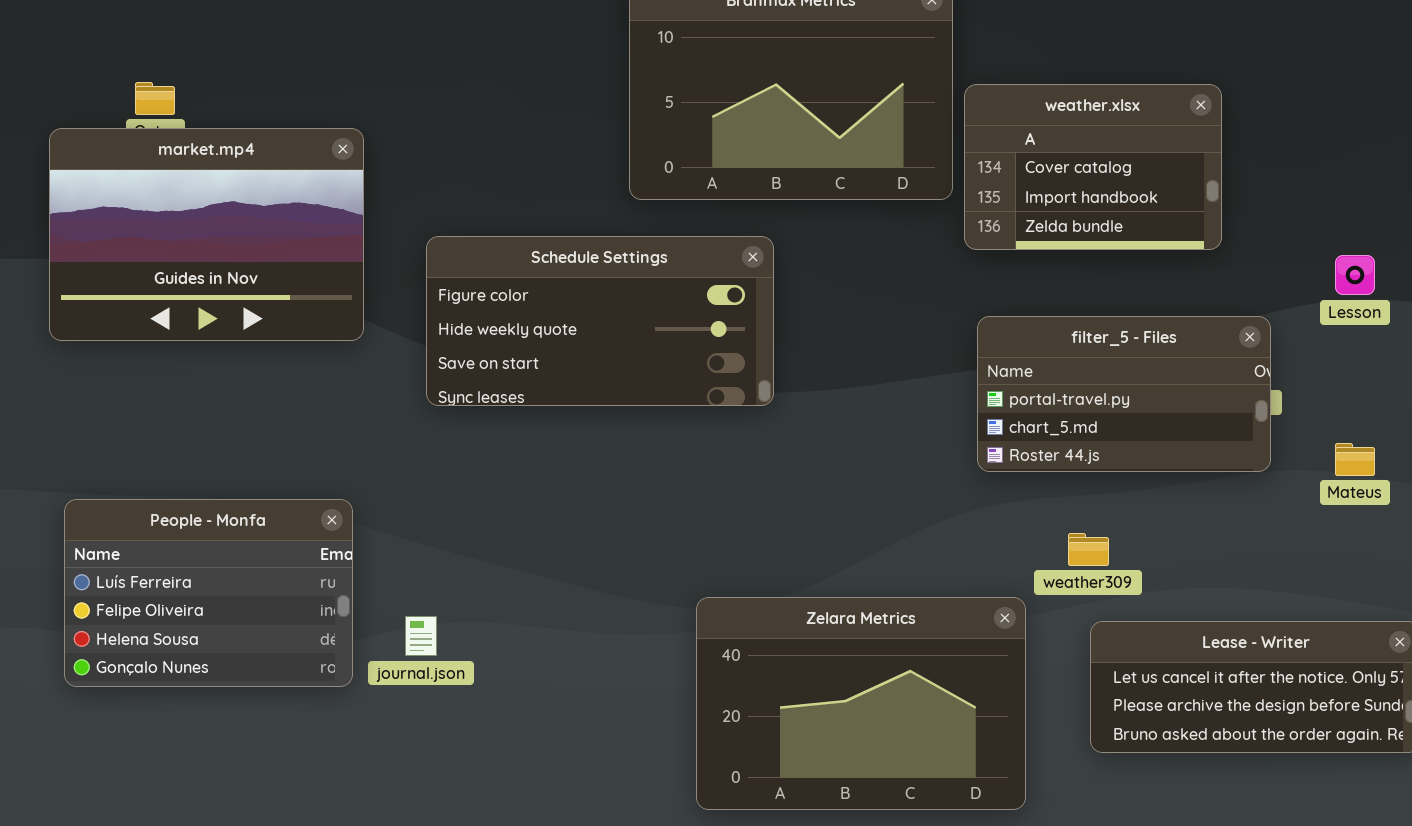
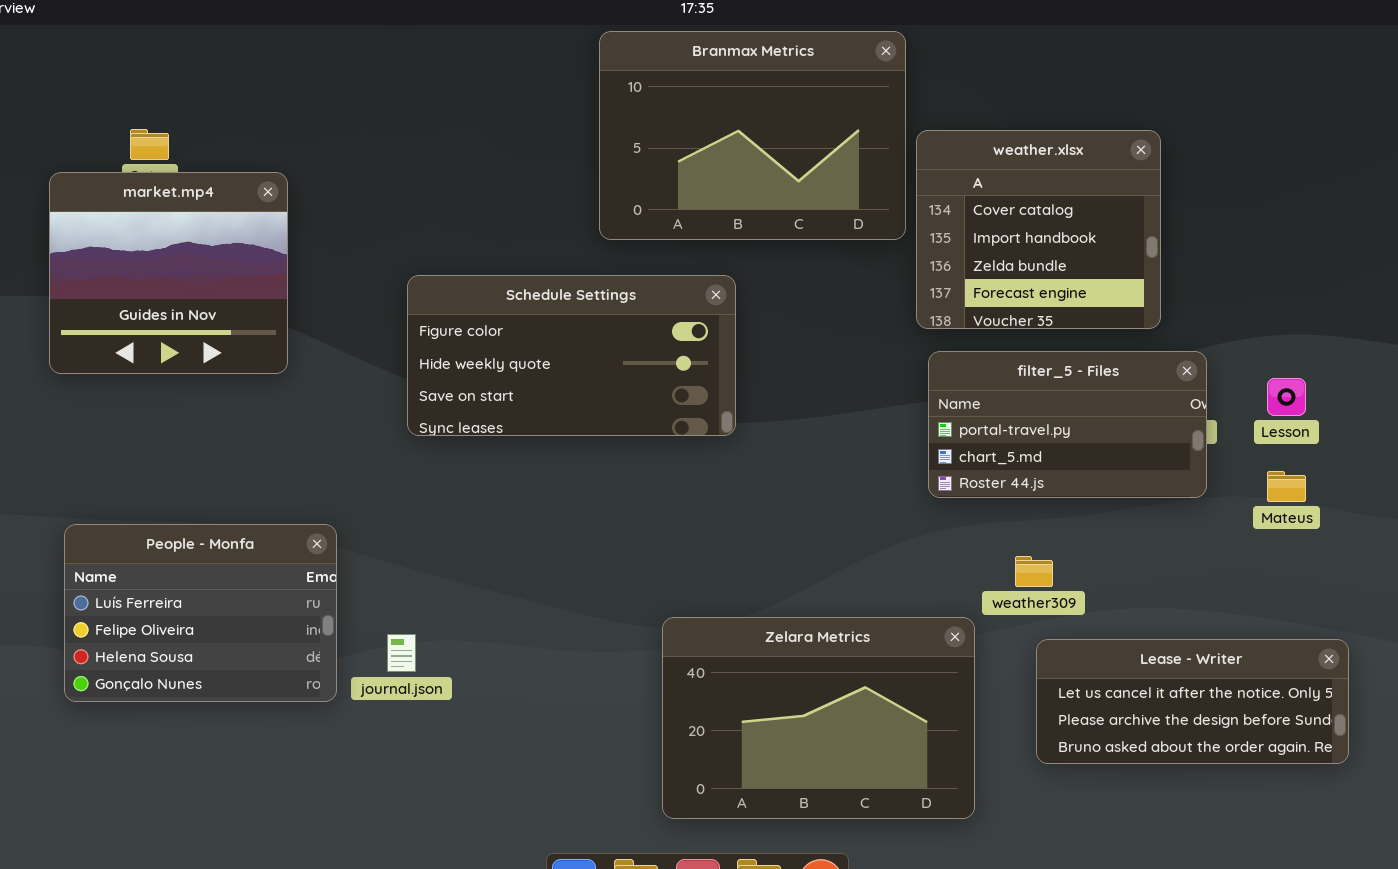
weather.xlsx: [964,84,1222,250] -> [916,130,1161,329], resized
market.mp4: [49,128,364,341] -> [49,172,288,374], resized
Lesson: [1335,255,1375,295] -> [1267,378,1306,416], moved

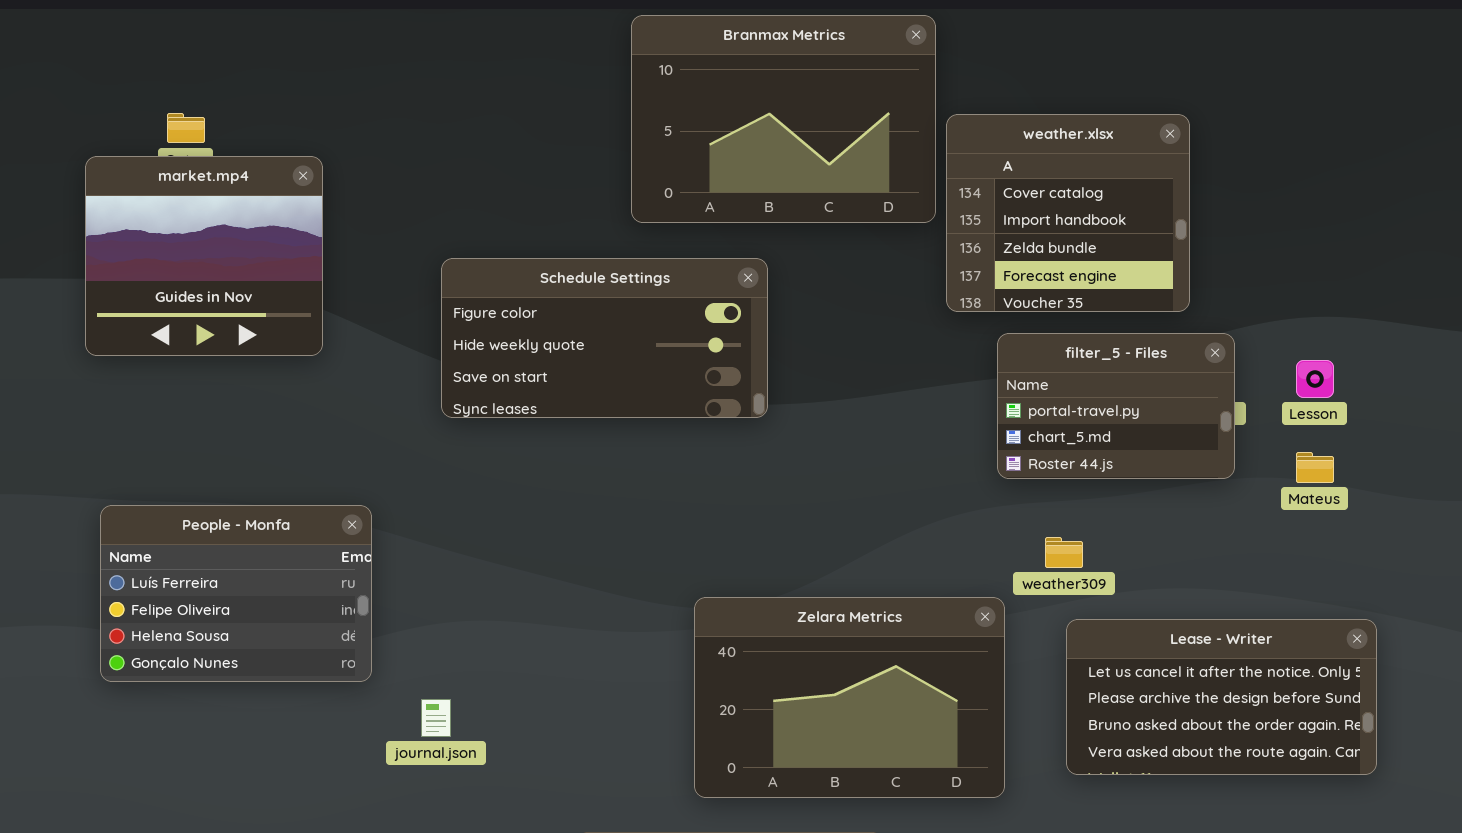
filter_5 - Files: [928,351,1207,498] -> [997,333,1235,479], resized
journal.json: [387,634,416,672] -> [421,699,451,737], moved
Lease - Writer: [1036,639,1349,764] -> [1066,619,1377,775], resized

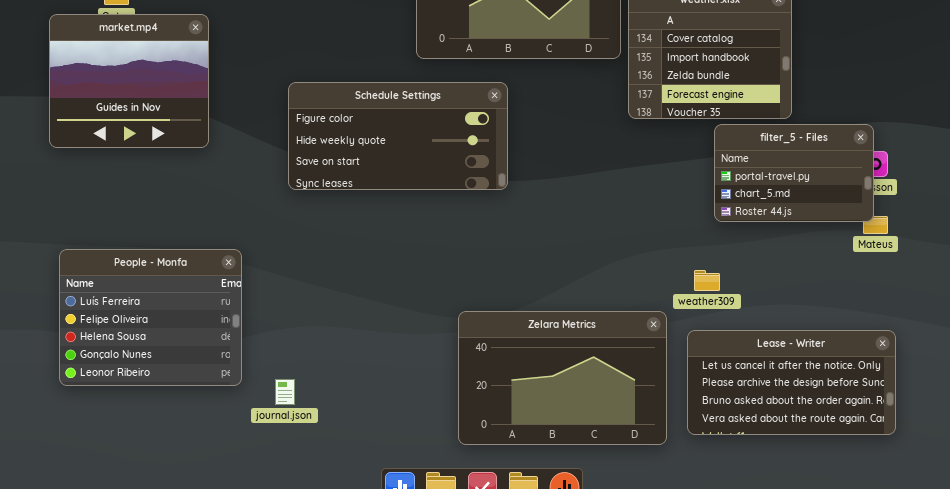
filter_5 - Files: [997,333,1235,479] -> [714,124,874,222], moved
People - Monfa: [100,505,372,682] -> [59,249,242,386], resized
Lease - Writer: [1066,619,1377,775] -> [687,330,896,435], moved

